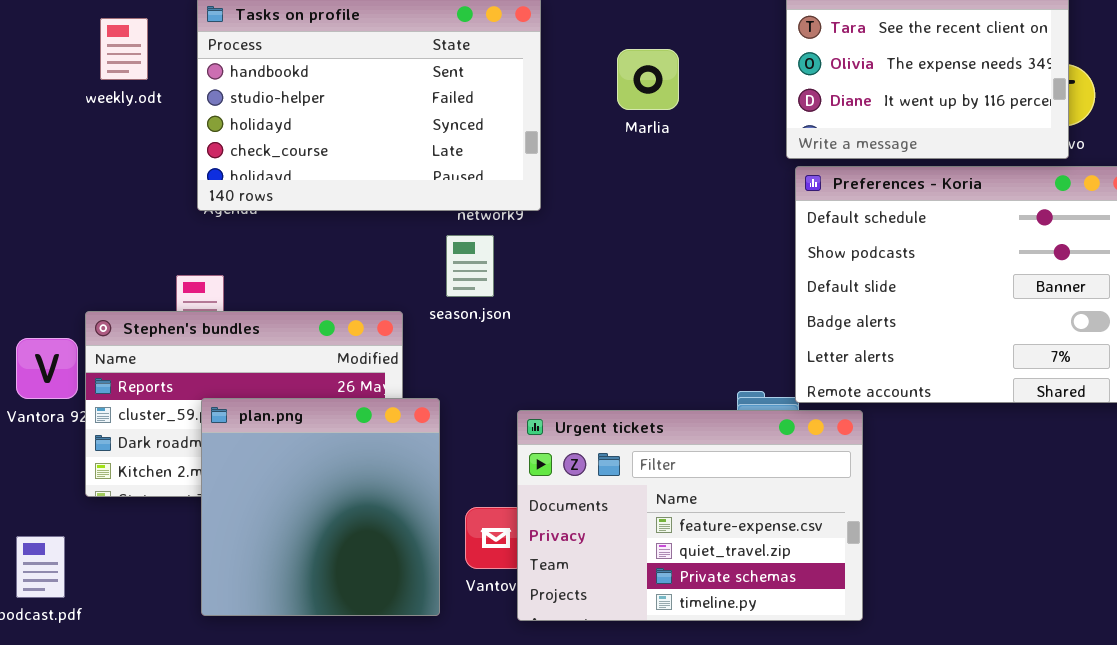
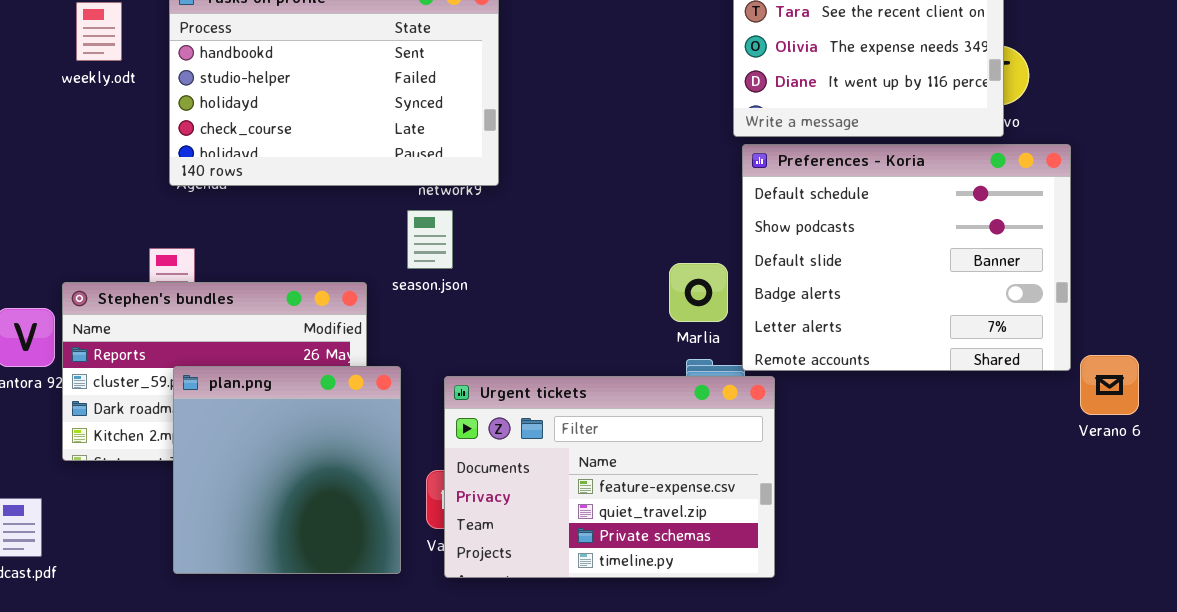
Marlia: [617,49,679,110] -> [669,263,728,322], moved
Urgent tickets: [517,410,863,621] -> [444,376,775,578], moved

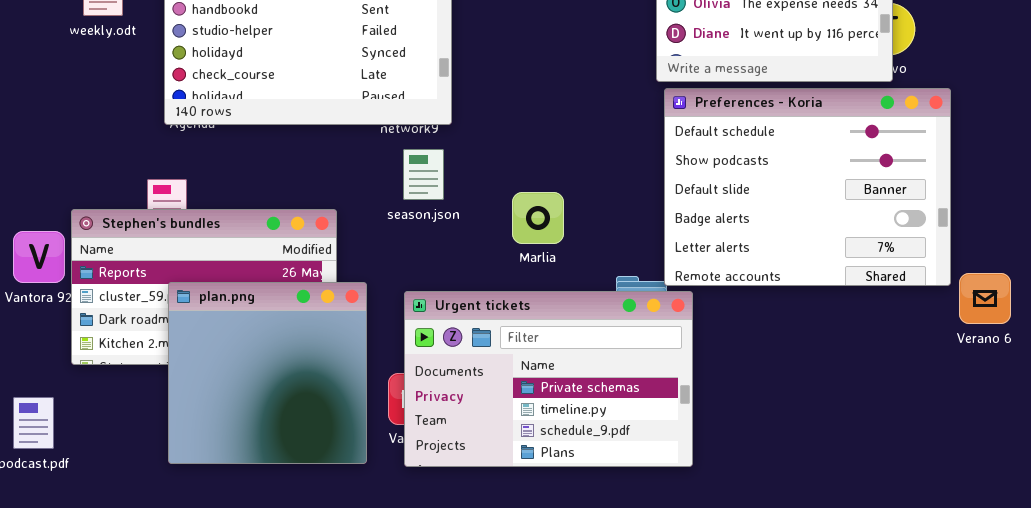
season.json: [407,210,453,269] -> [403,149,444,200], moved
Marlia: [669,263,728,322] -> [512,192,564,244], moved
Urgent tickets: [444,376,775,578] -> [404,291,693,467], scrolled down 2 rows

